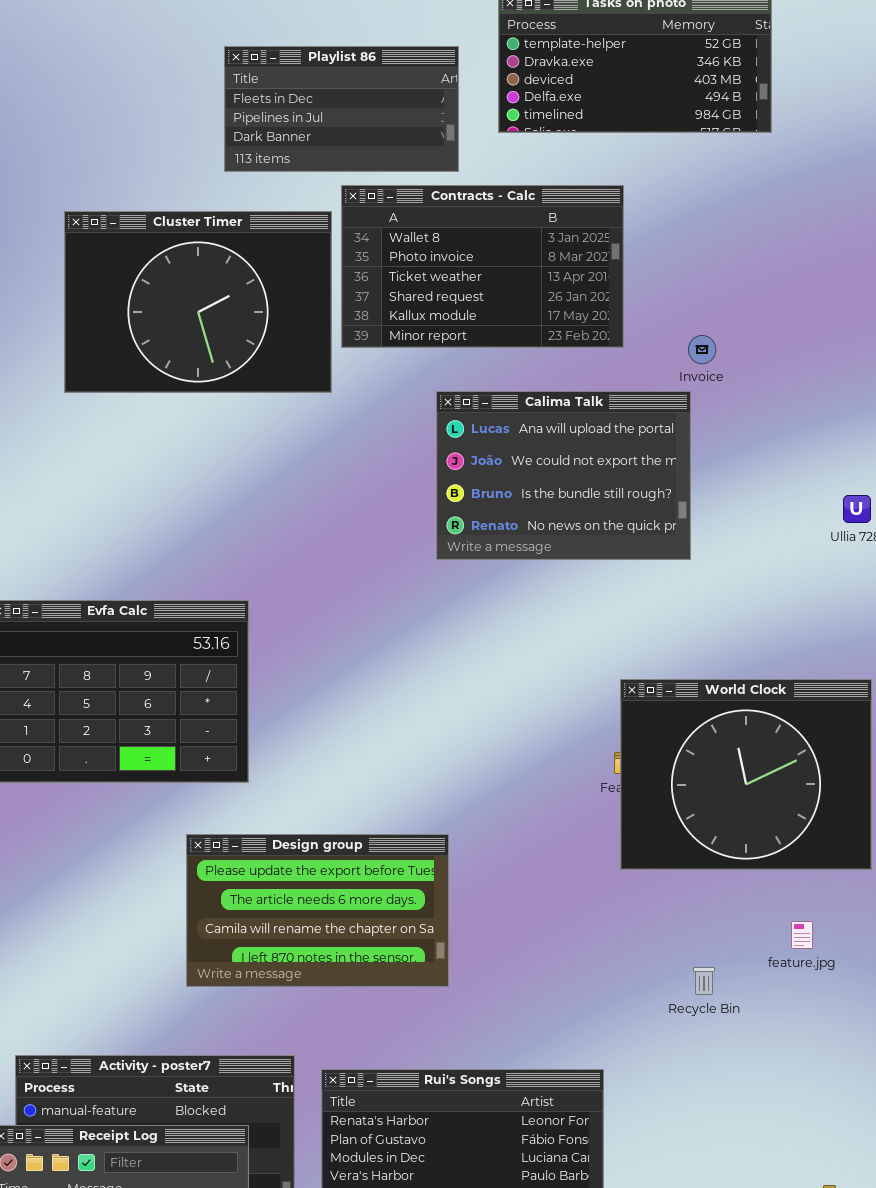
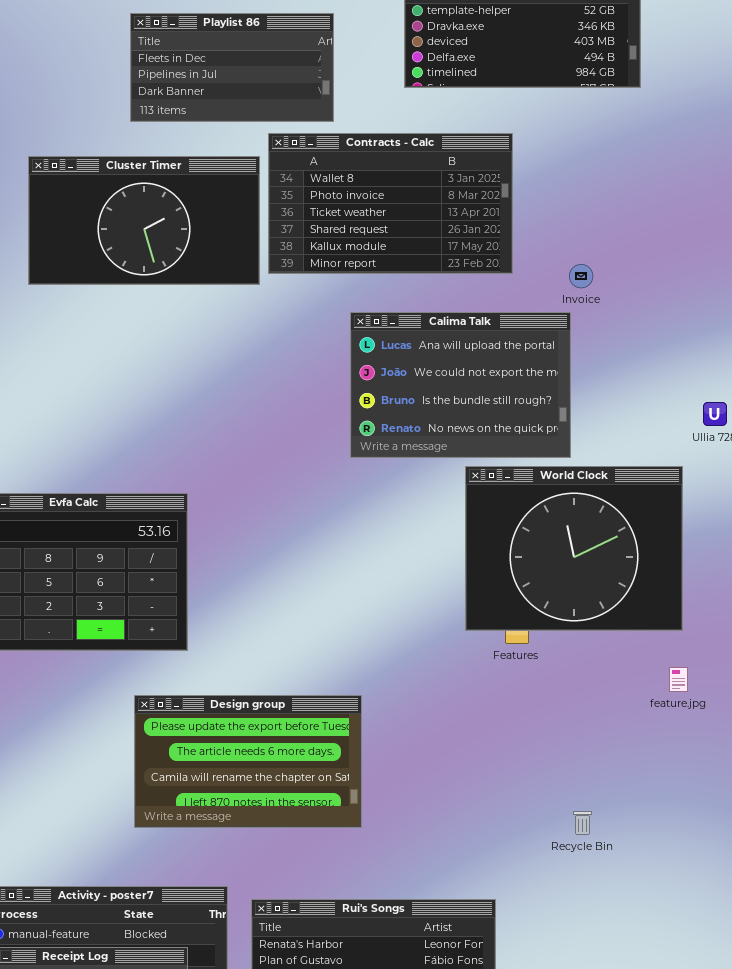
Playlist 86: [224,46,459,172] -> [130,13,334,122], moved
Cluster Timer: [64,211,332,393] -> [28,156,260,285], resized
World Clock: [620,679,872,870] -> [465,466,683,631], moved
feature.jpg: [791,921,813,949] -> [669,667,688,692], moved

